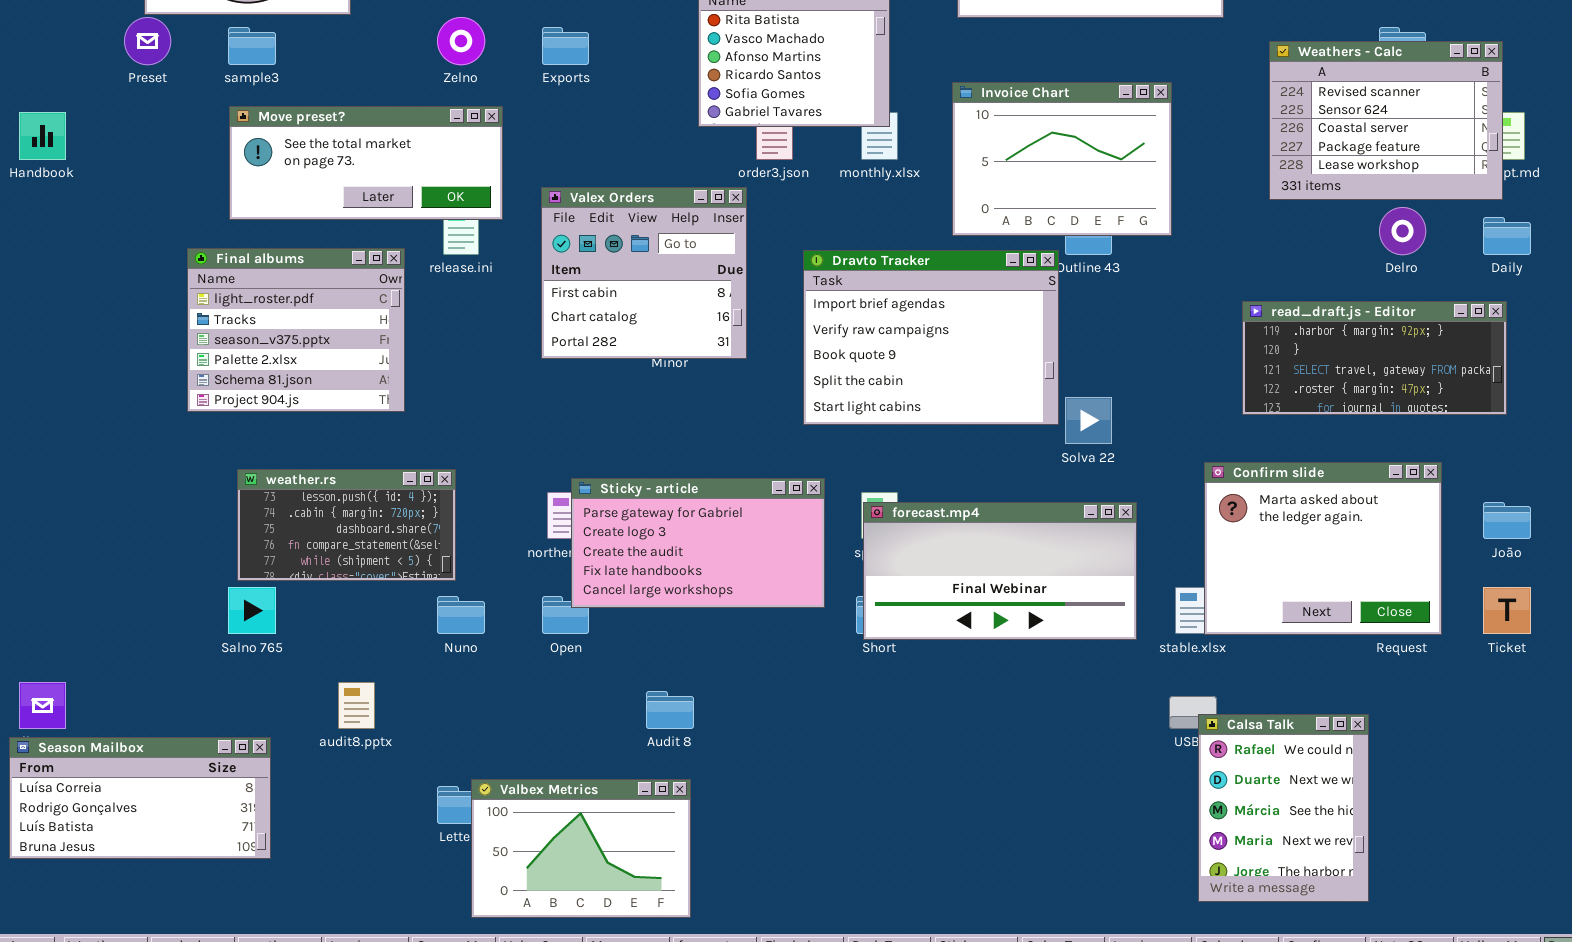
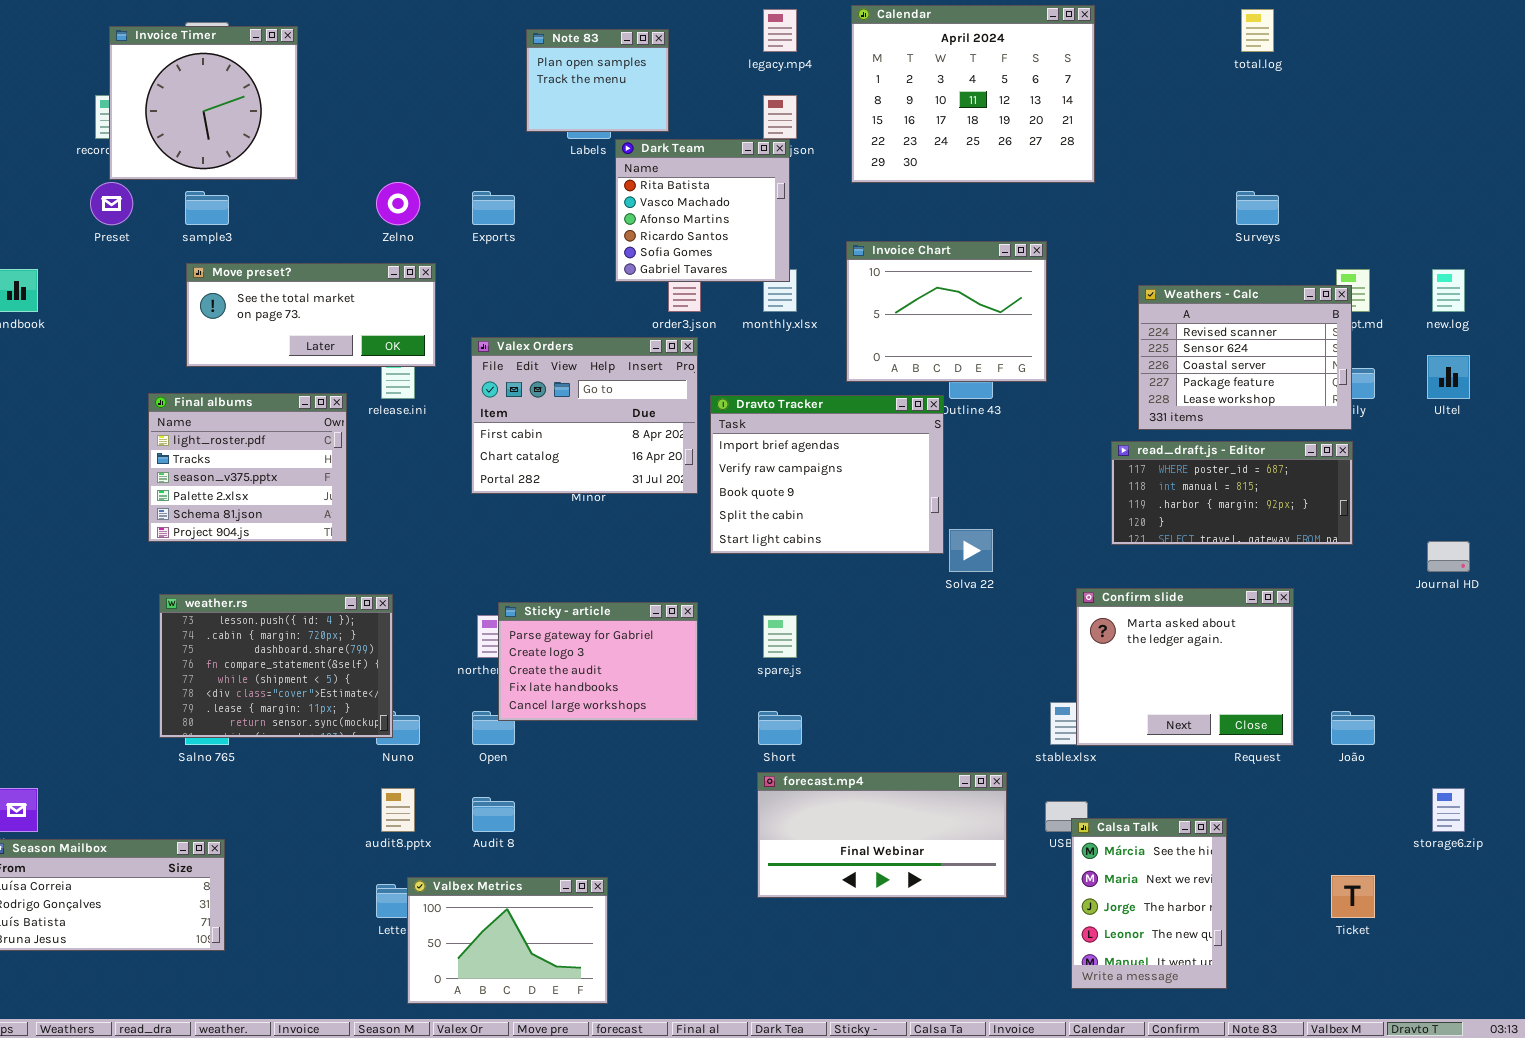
Weathers - Calc: [1269,41,1503,200] -> [1138,285,1352,430], moved
Valex Orders: [541,187,747,359] -> [471,337,698,494], resized
read_draft.js - Editor: [1242,301,1507,415] -> [1111,441,1353,545], scrolled up 2 rows
weather.rs: [237,469,456,581] -> [159,594,393,738], resized
Sticky - article: [571,478,825,608] -> [498,602,698,721], resized
forecast.mp4: [863,502,1137,640] -> [757,772,1007,898], moved
João: [1483,502,1531,539] -> [1331,711,1375,745], moved
Ticket: [1483,587,1531,634] -> [1331,875,1375,918], moved
audit8.pptx: [338,682,375,729] -> [381,788,415,832], moved
Audit 8: [646,691,694,729] -> [472,797,515,832], moved
Calsa Talk: [1198,714,1369,902] -> [1071,818,1227,989], scrolled down 2 rows

